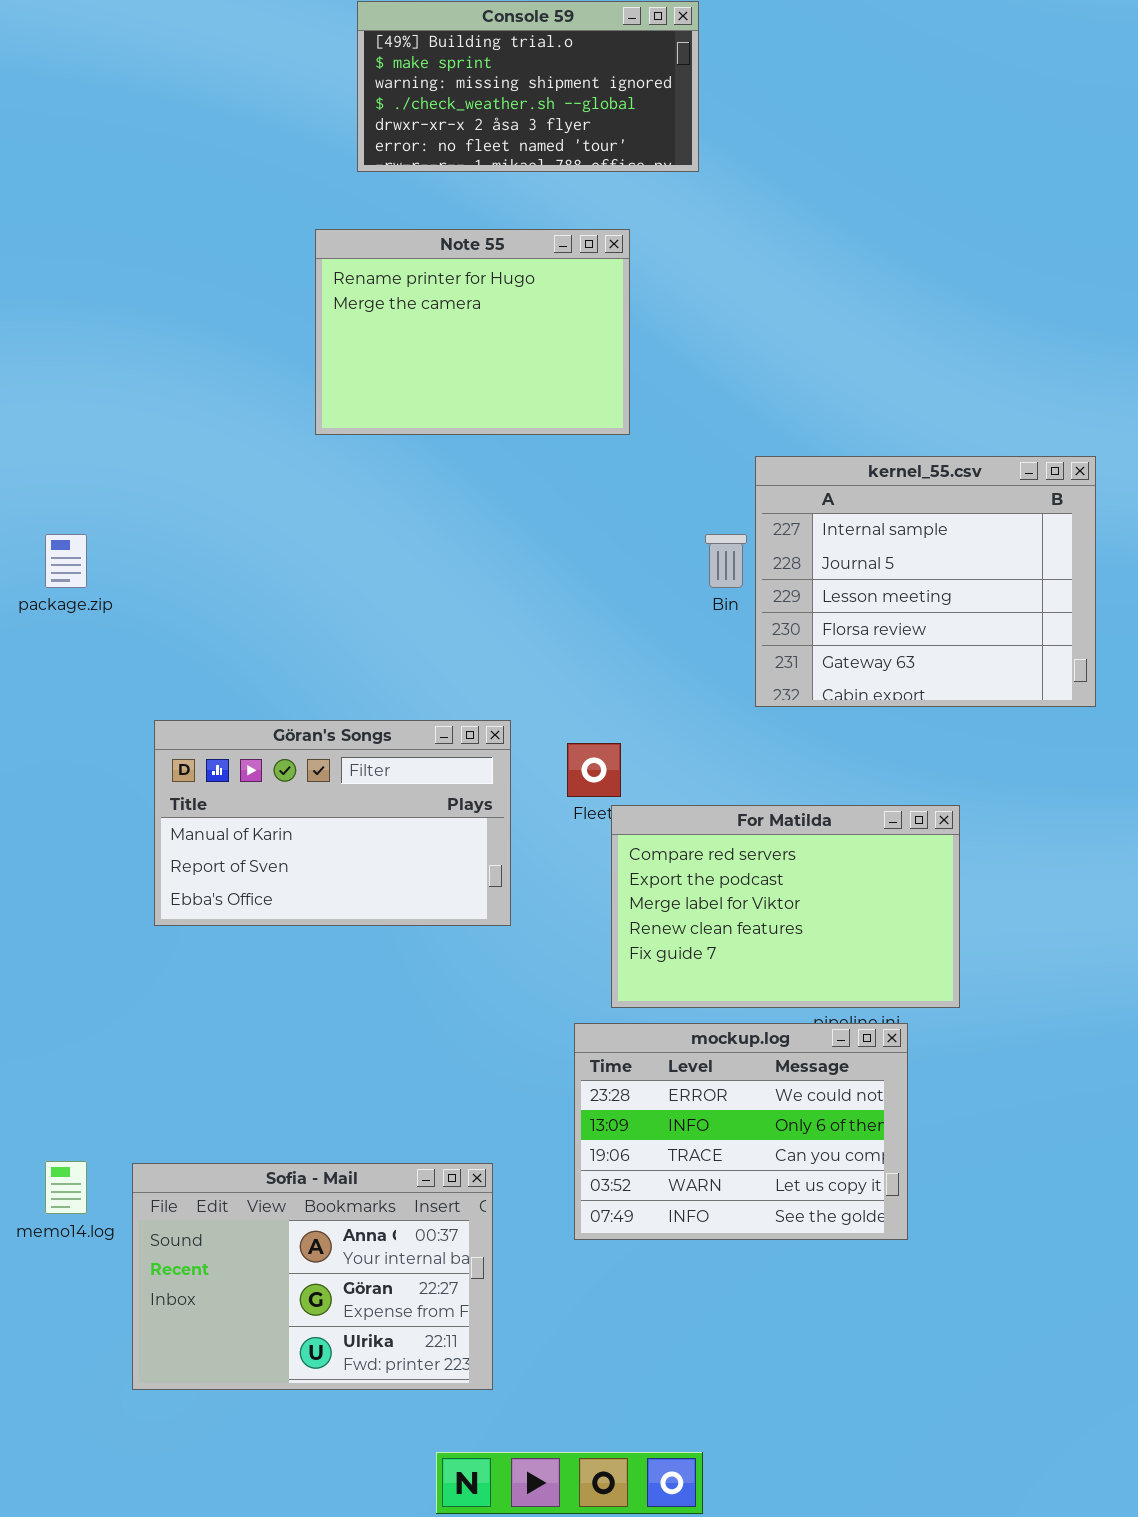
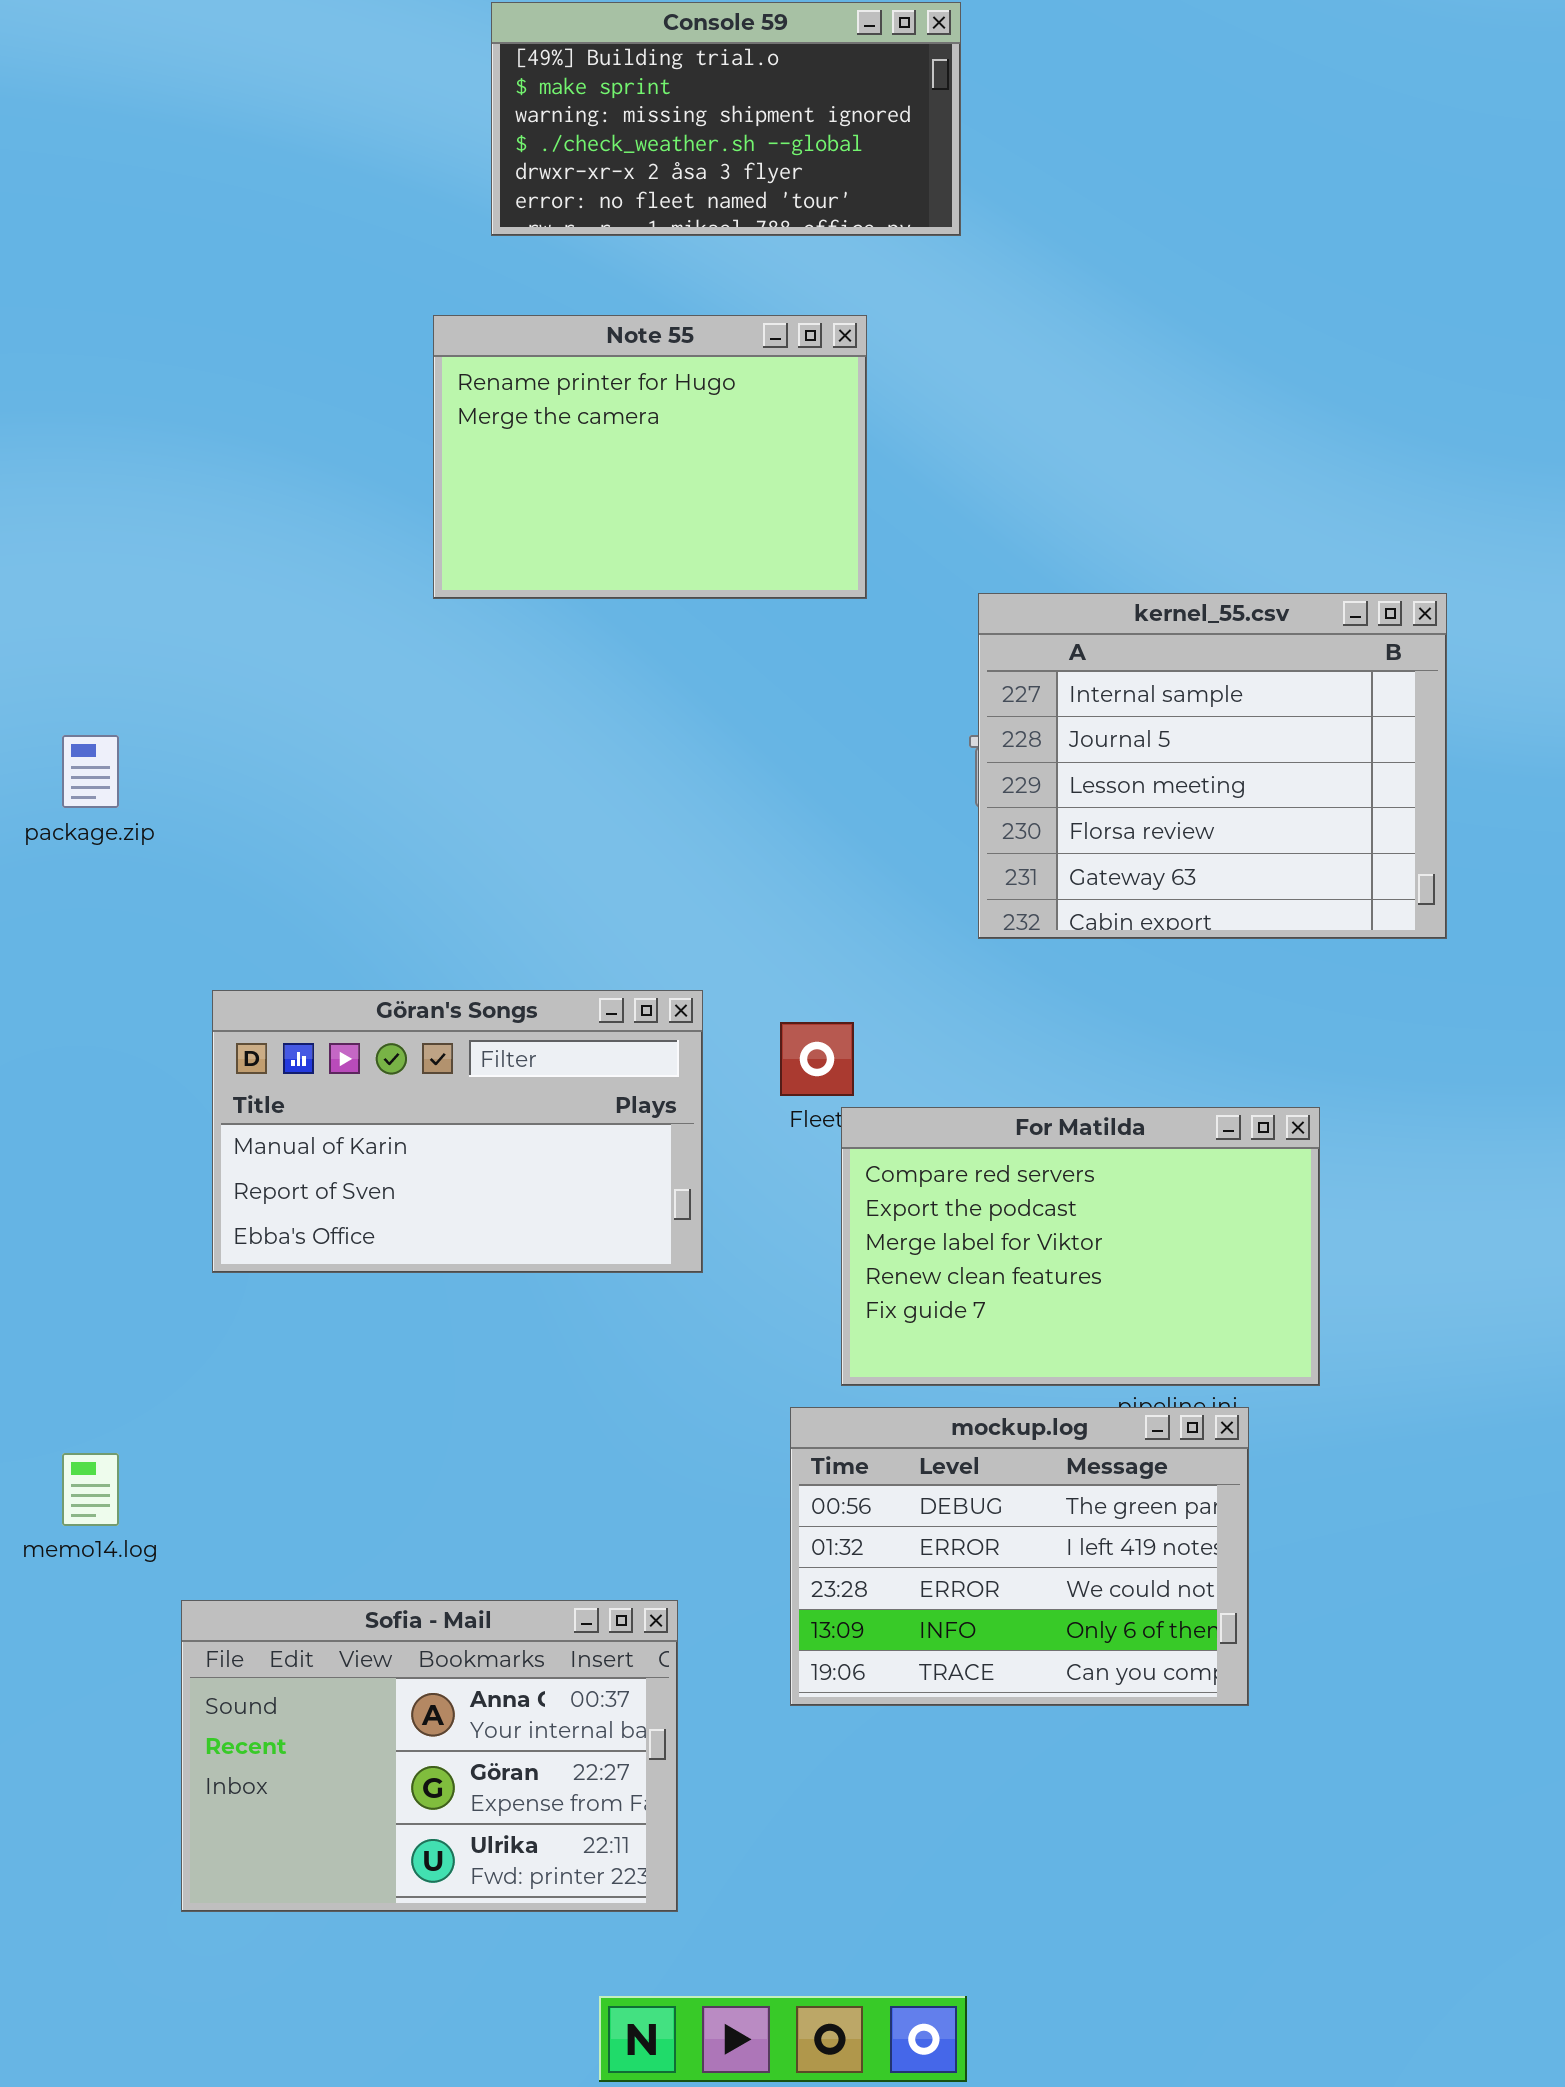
kernel_55.csv: [755,456,1096,707] -> [978,593,1447,939], moved
mockup.log: [574,1023,908,1240] -> [790,1407,1249,1706], scrolled up 2 rows
memo14.log: [45,1161,87,1214] -> [62,1453,119,1526], moved

